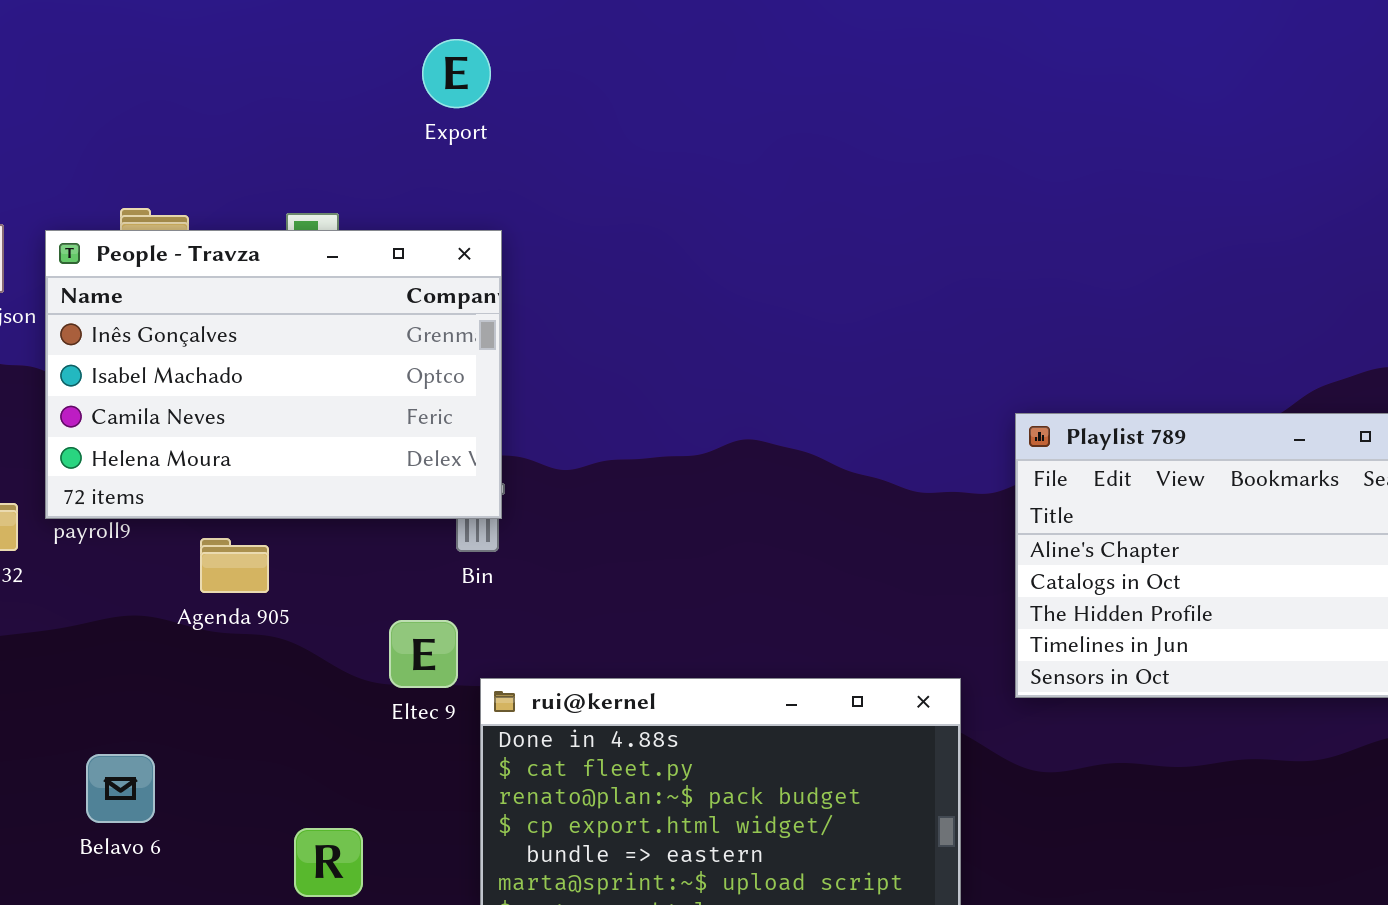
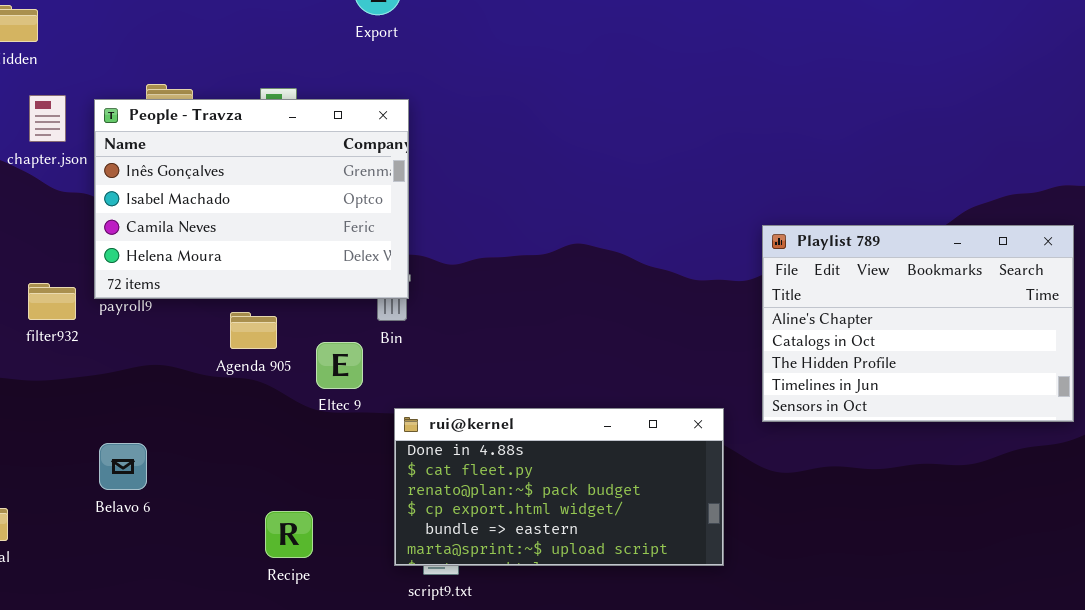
Agenda 905: [200,538,269,593] -> [230,312,277,349], moved
Eltec 9: [389,620,458,688] -> [316,342,363,389], moved
Belavo 6: [86,754,155,823] -> [99,443,147,490], moved

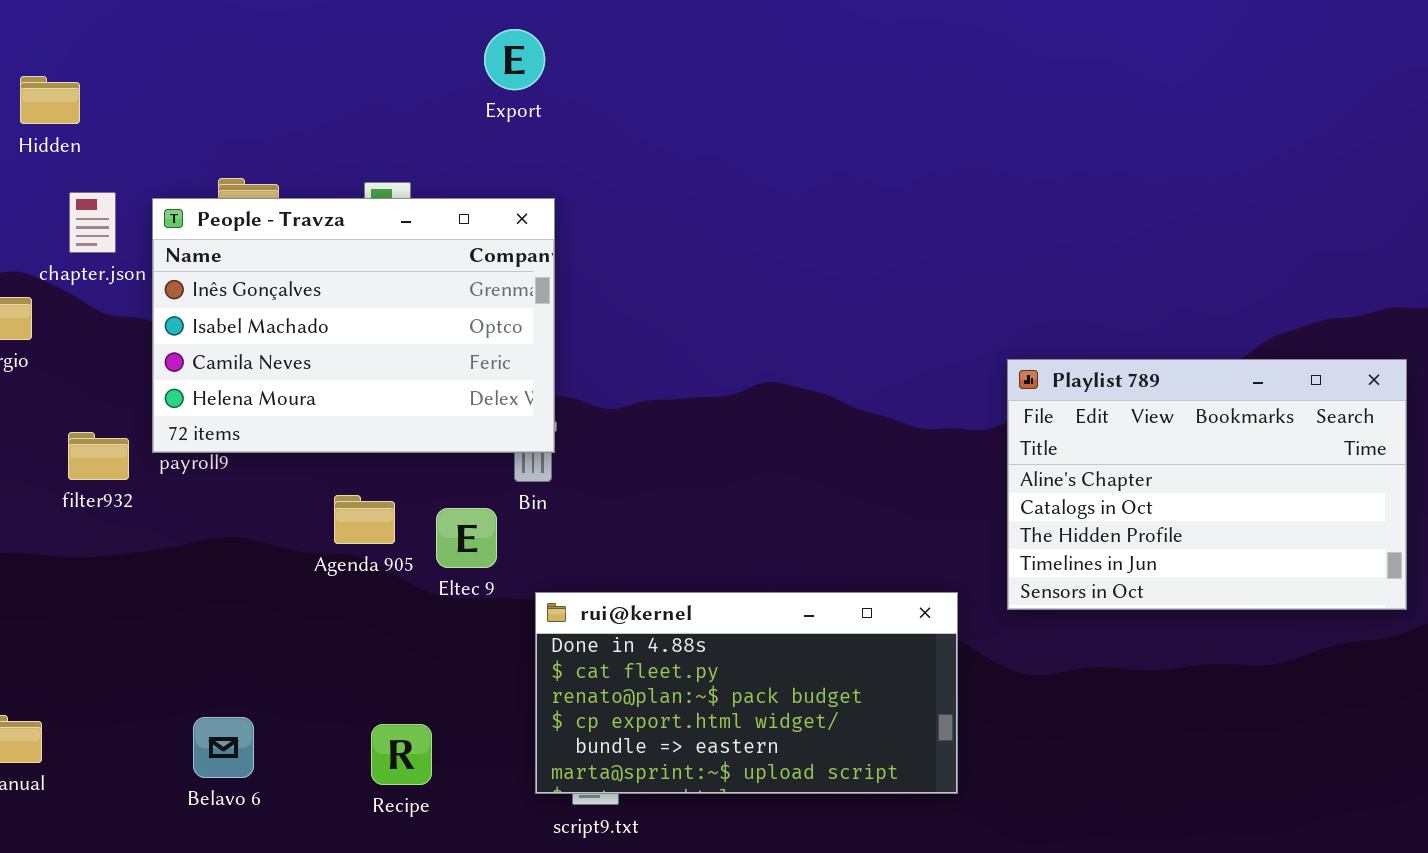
Agenda 905: [230,312,277,349] -> [334,495,395,544], moved
Belavo 6: [99,443,147,490] -> [193,717,254,778], moved

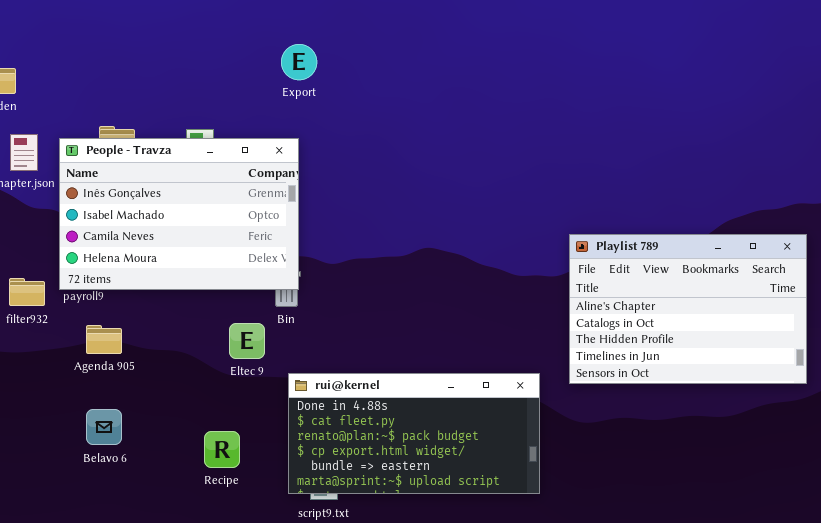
Export: [484,29,545,90] -> [281,44,317,80], moved
Agenda 905: [334,495,395,544] -> [86,325,122,354], moved
Belavo 6: [193,717,254,778] -> [86,409,122,445], moved
Recipe: [371,724,432,785] -> [204,431,240,468], moved

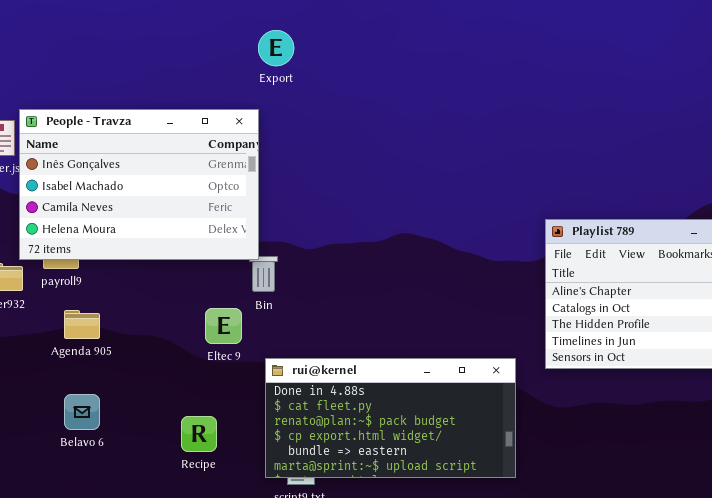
People - Travza: [59,138,299,290] -> [19,109,259,260], moved

